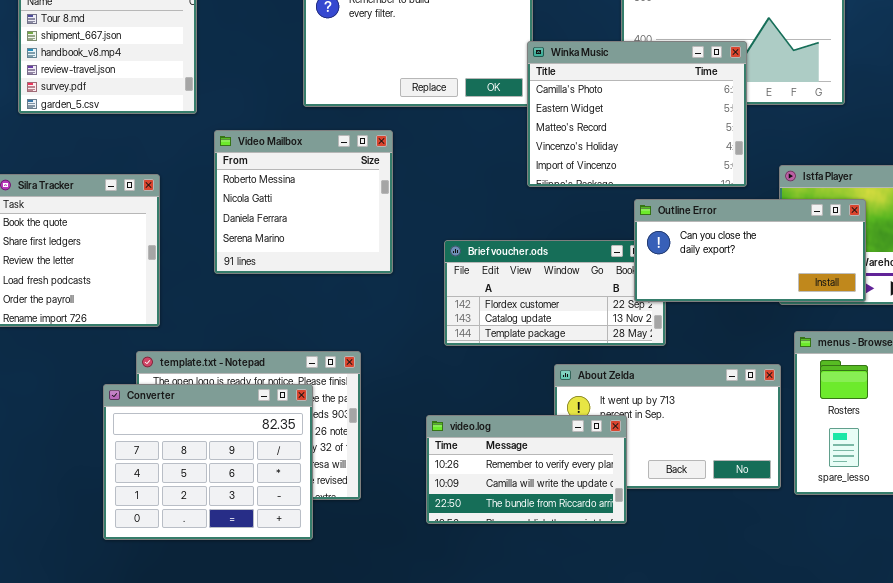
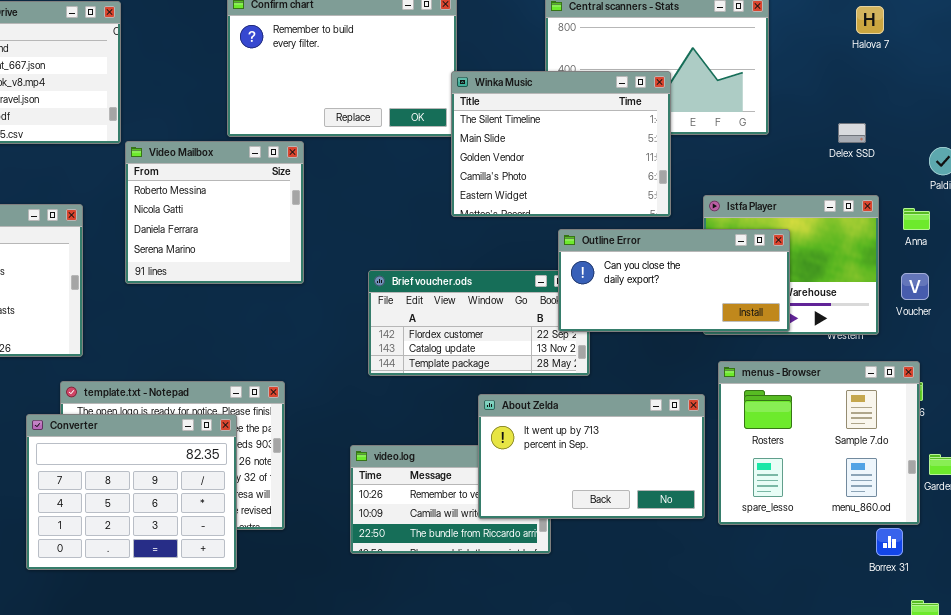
Winka Music: [527,41,747,187] -> [451,71,671,217], scrolled up 3 rows
Video Mailbox: [214,130,393,274] -> [125,141,304,284], moved
About Zelda: [554,364,781,489] -> [478,394,705,519], raised

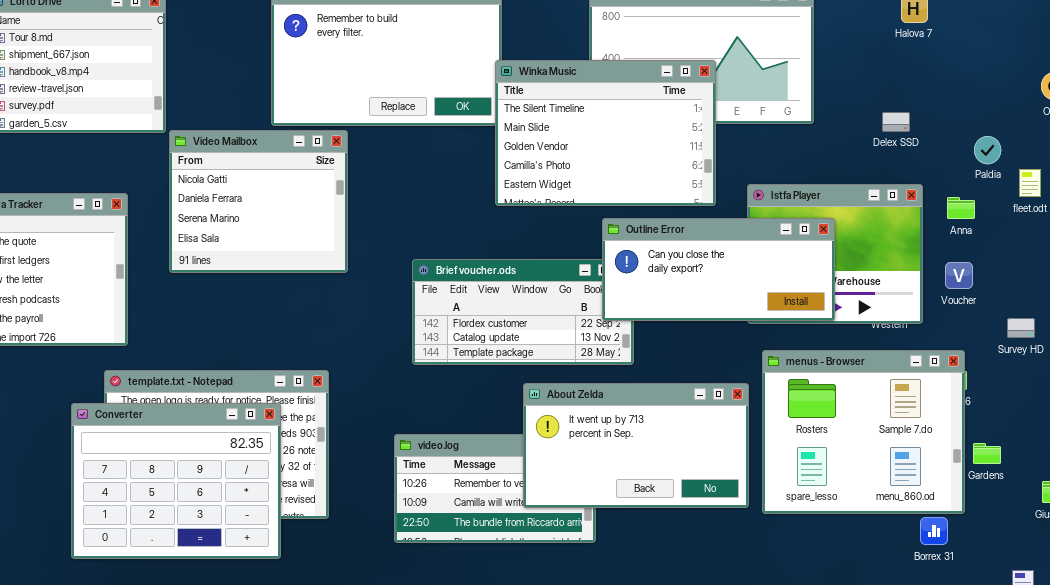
Video Mailbox: [125,141,304,284] -> [169,130,348,273], scrolled down 1 row

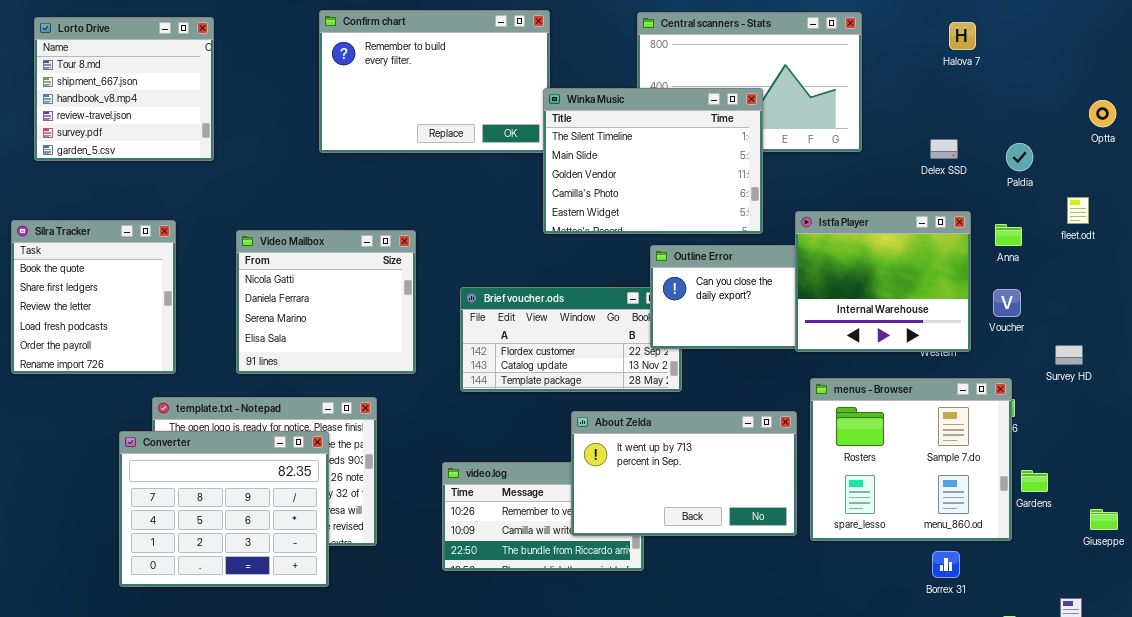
Video Mailbox: [169,130,348,273] -> [236,230,416,374], moved
Paldia: [974,136,1001,164] -> [1006,143,1033,171], moved
Istfa Player: [747,184,923,324] -> [795,211,971,352], raised
Borrex 31: [920,517,948,545] -> [932,551,960,578], moved

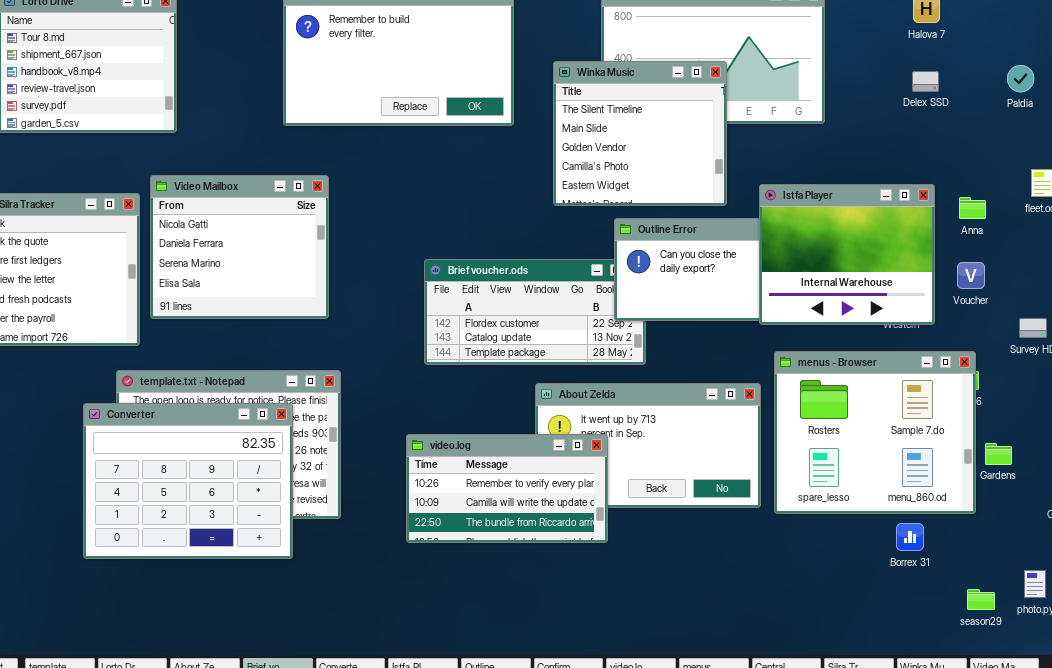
Winka Music: [543,88,763,234] -> [553,61,727,206], resized
Delex SSD: [930,139,958,159] -> [912,71,939,92], moved
Paldia: [1006,143,1033,171] -> [1007,65,1034,92], moved
Video Mailbox: [236,230,416,374] -> [150,175,329,319], moved
video.log: [442,462,644,571] -> [406,434,608,543], raised

